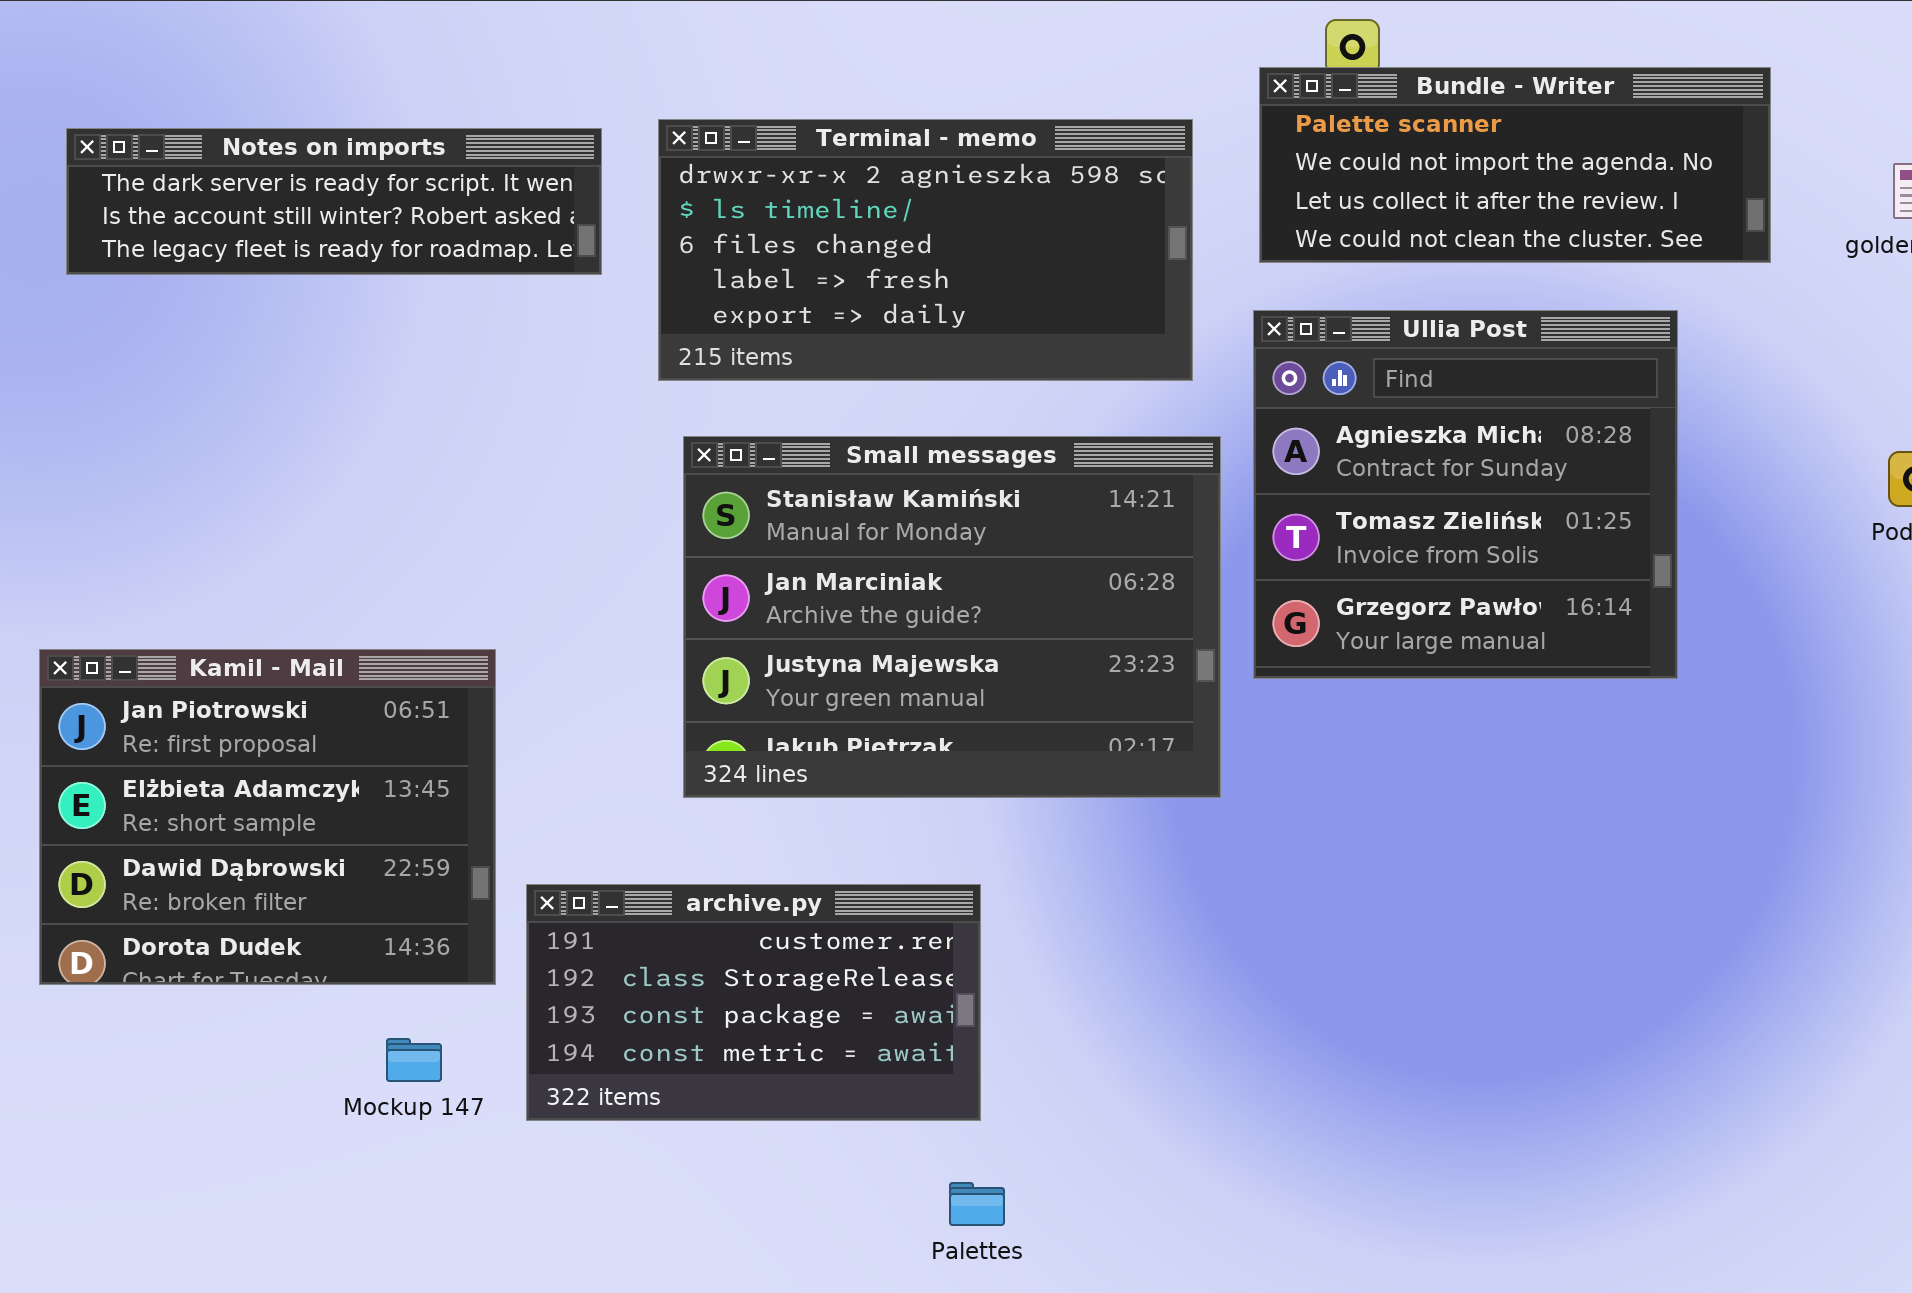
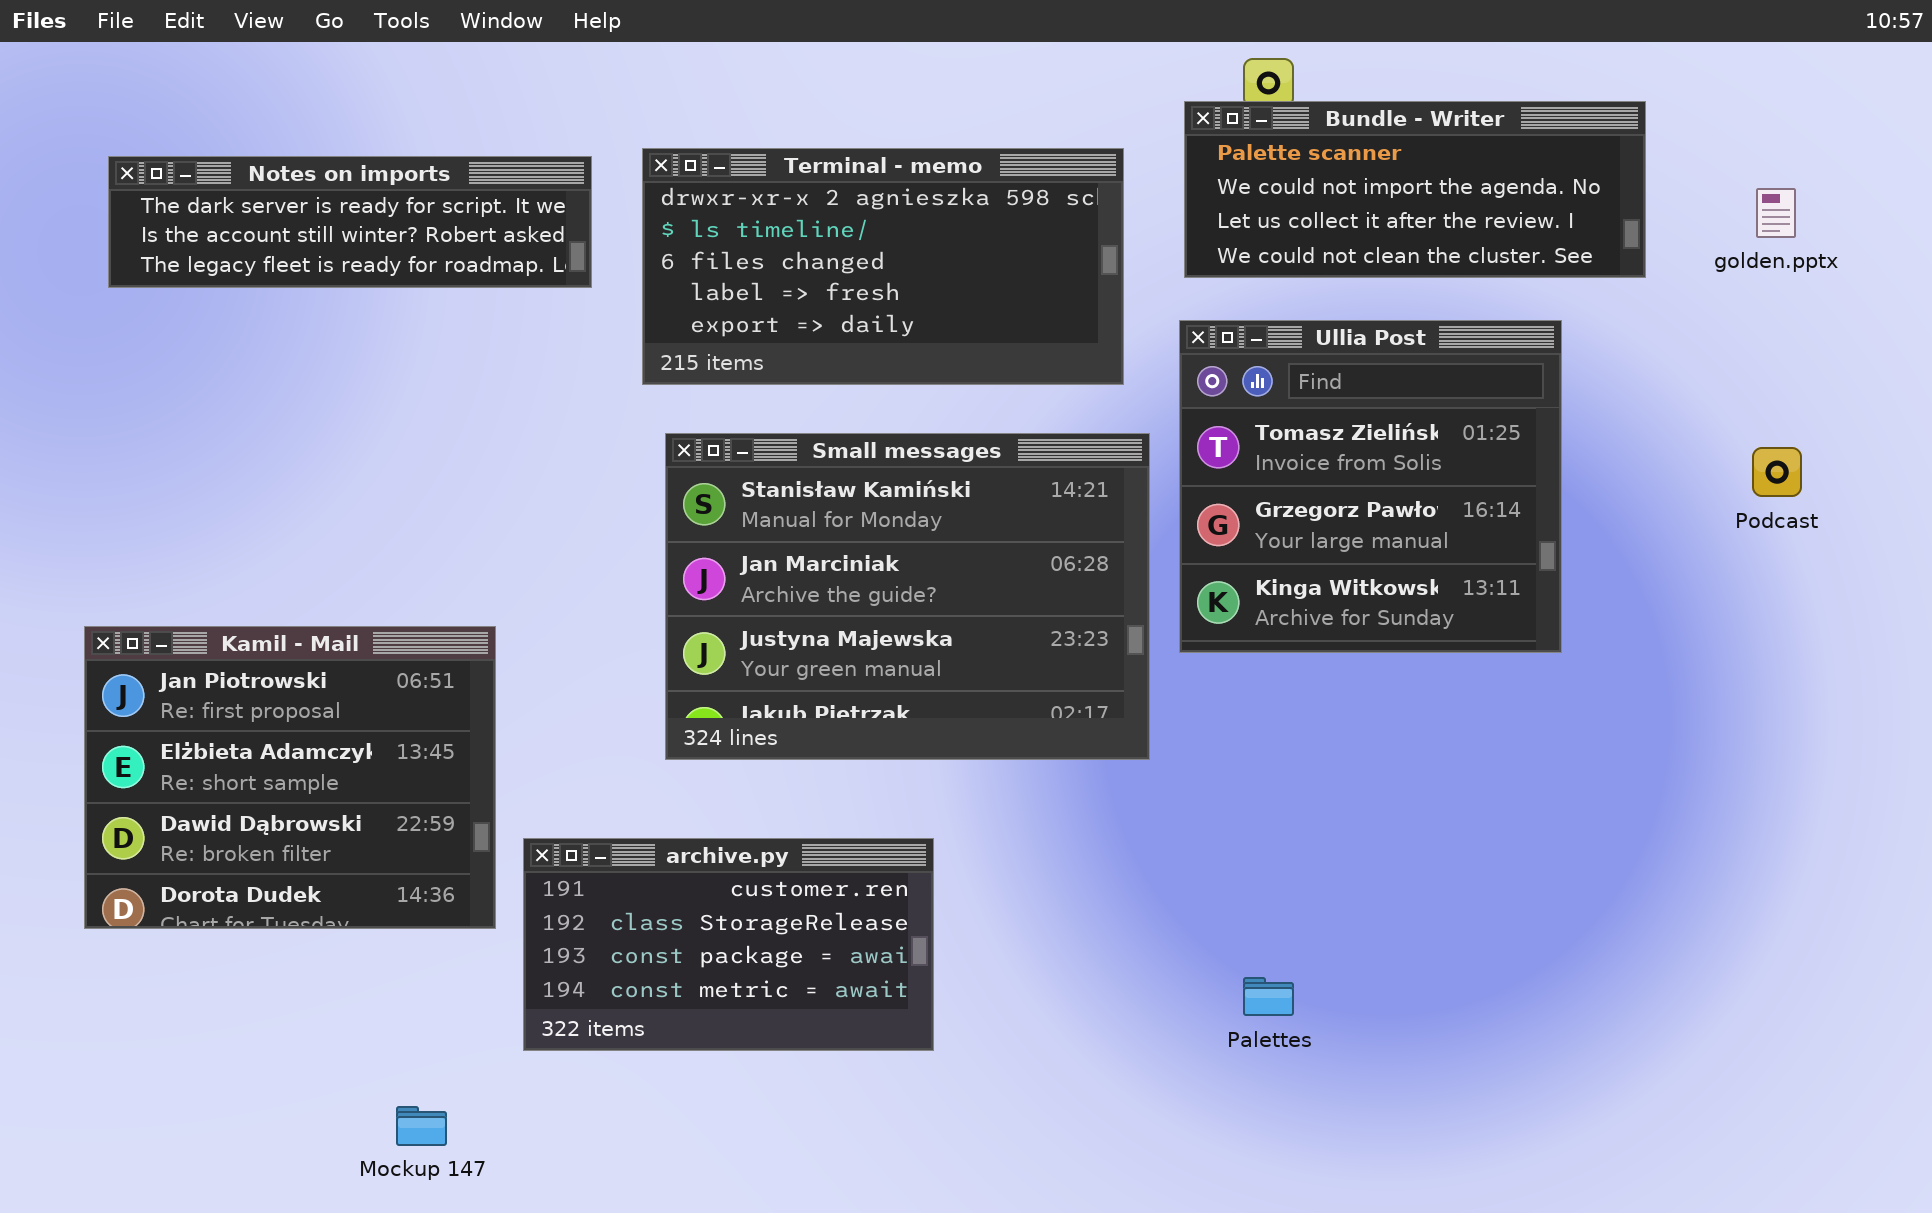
Ullia Post: [1253,310,1678,679] -> [1179,320,1562,653], scrolled down 1 row
Mockup 147: [386,1038,442,1082] -> [396,1106,447,1146], moved
Palettes: [949,1182,1005,1226] -> [1243,977,1294,1016], moved

